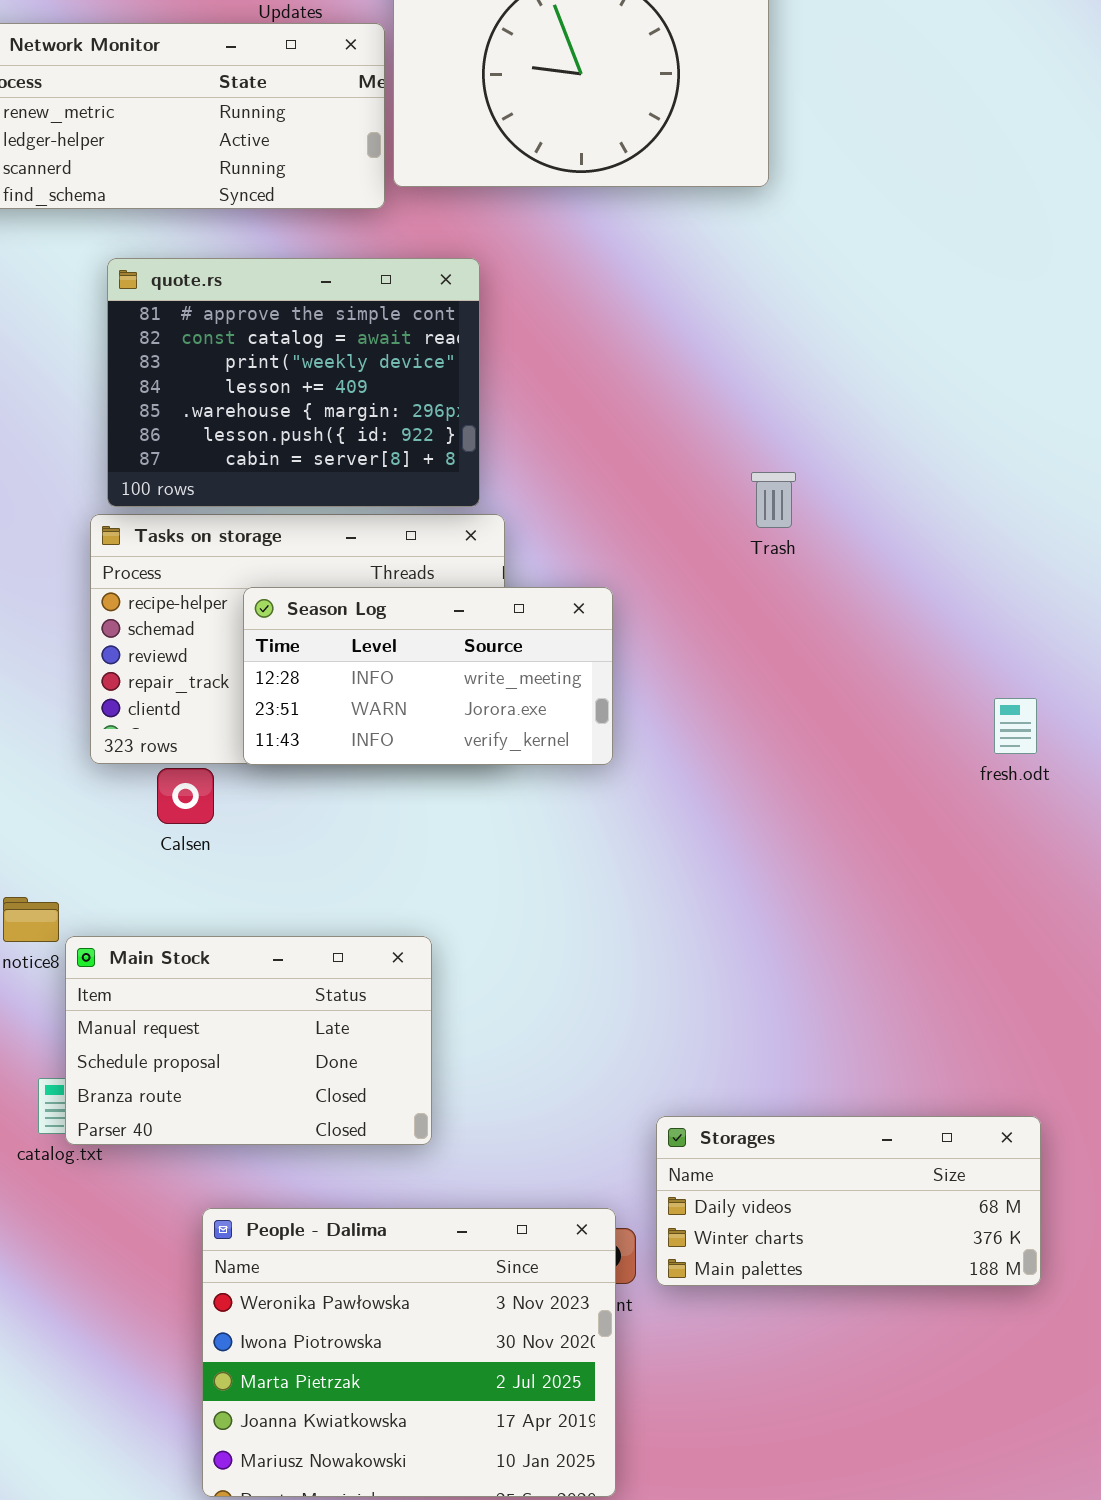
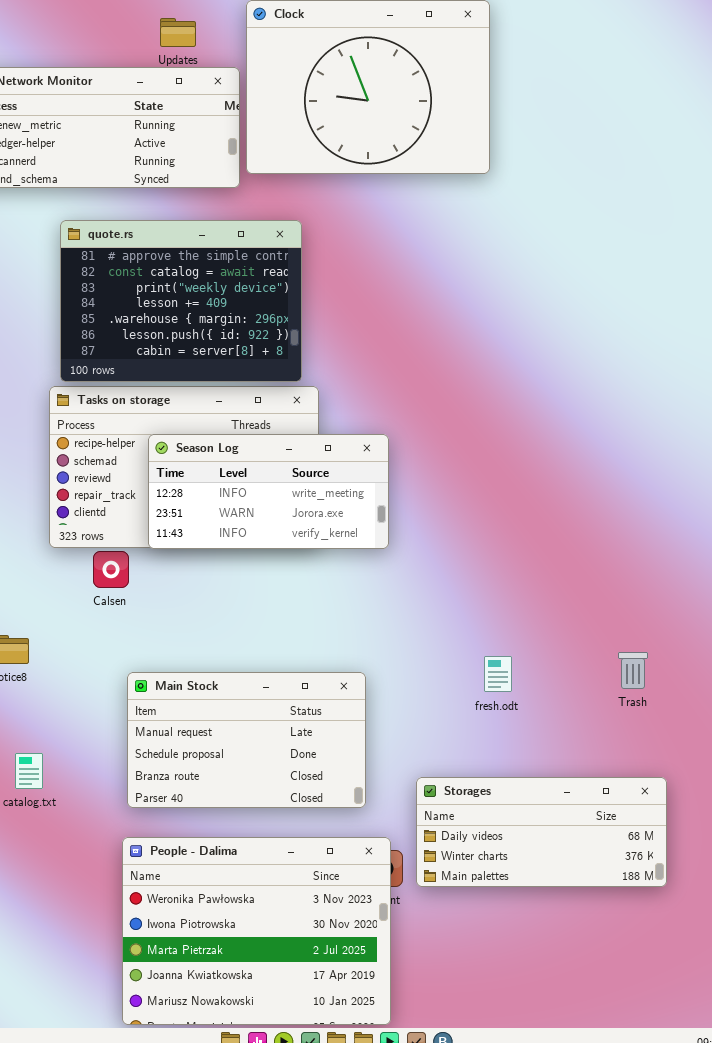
Trash: [751,472,796,528] -> [618,652,648,689], moved
fresh.odt: [994,698,1037,754] -> [484,656,512,692], moved
Main Stock: [65,936,432,1145] -> [127,672,366,808], moved

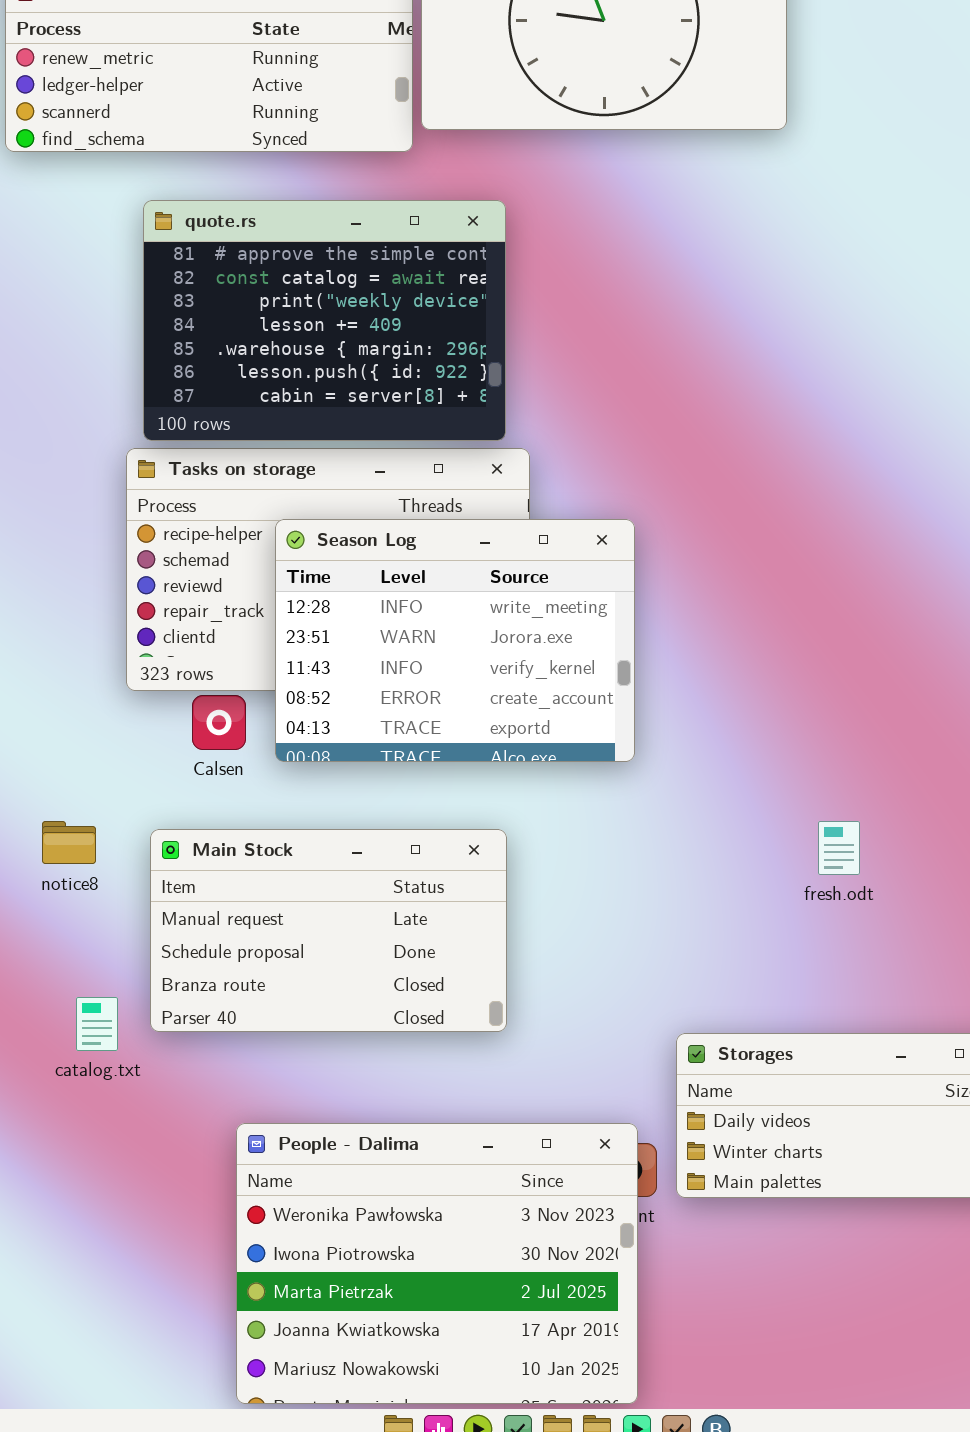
Season Log: [148,434,389,549] -> [275,519,635,762], resized
fresh.odt: [484,656,512,692] -> [818,821,860,875], moved
Main Stock: [127,672,366,808] -> [150,829,507,1032], moved

